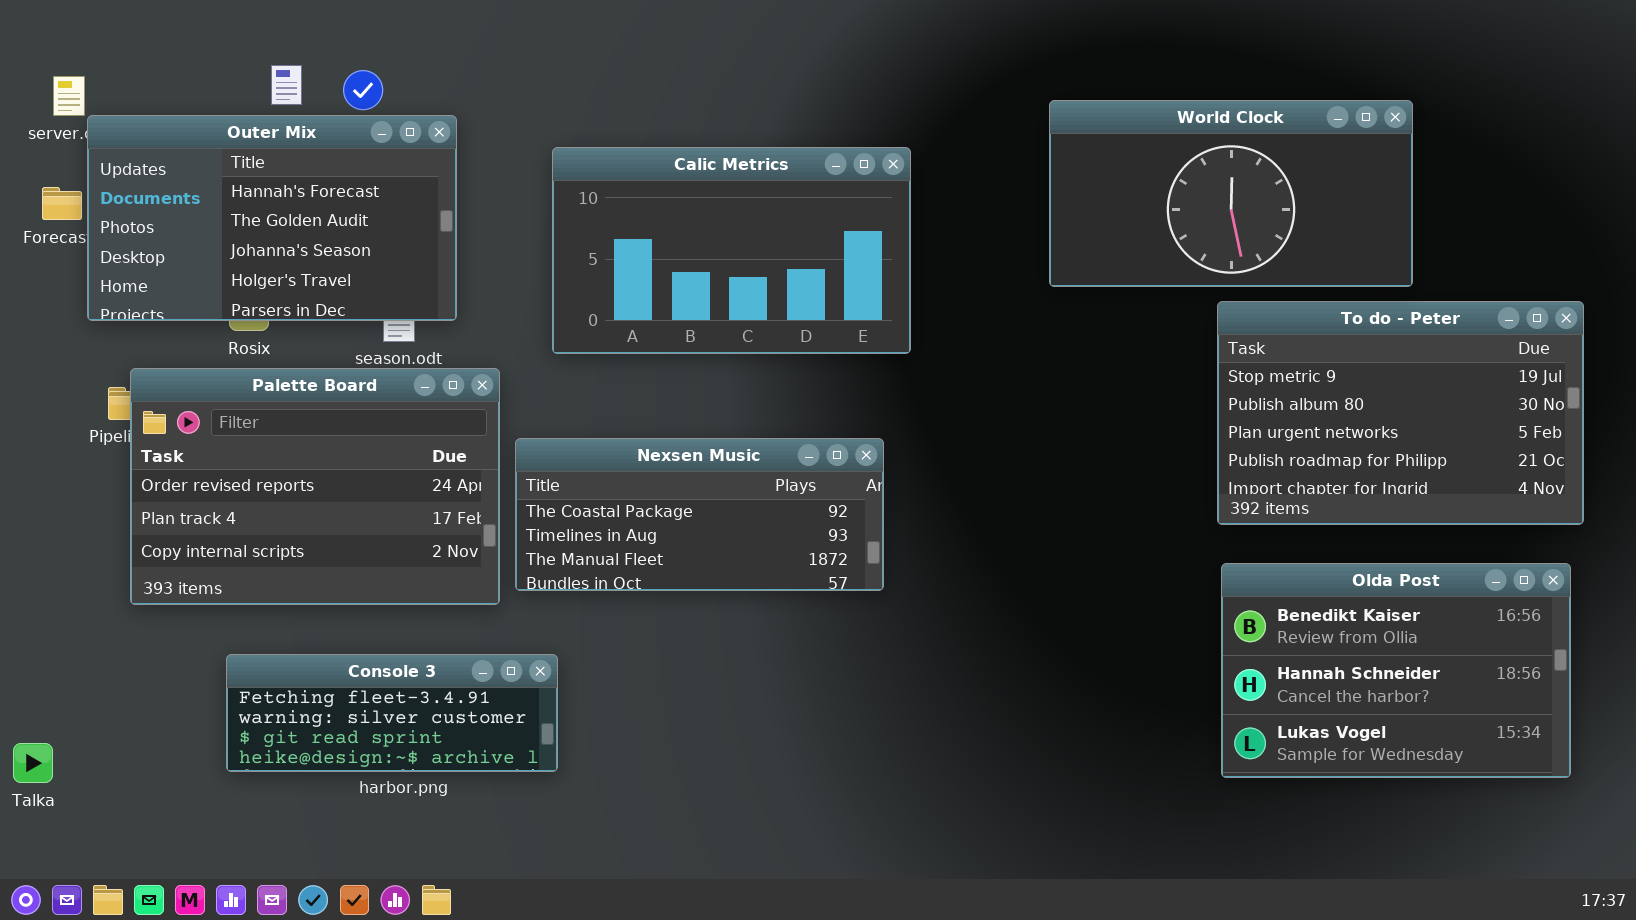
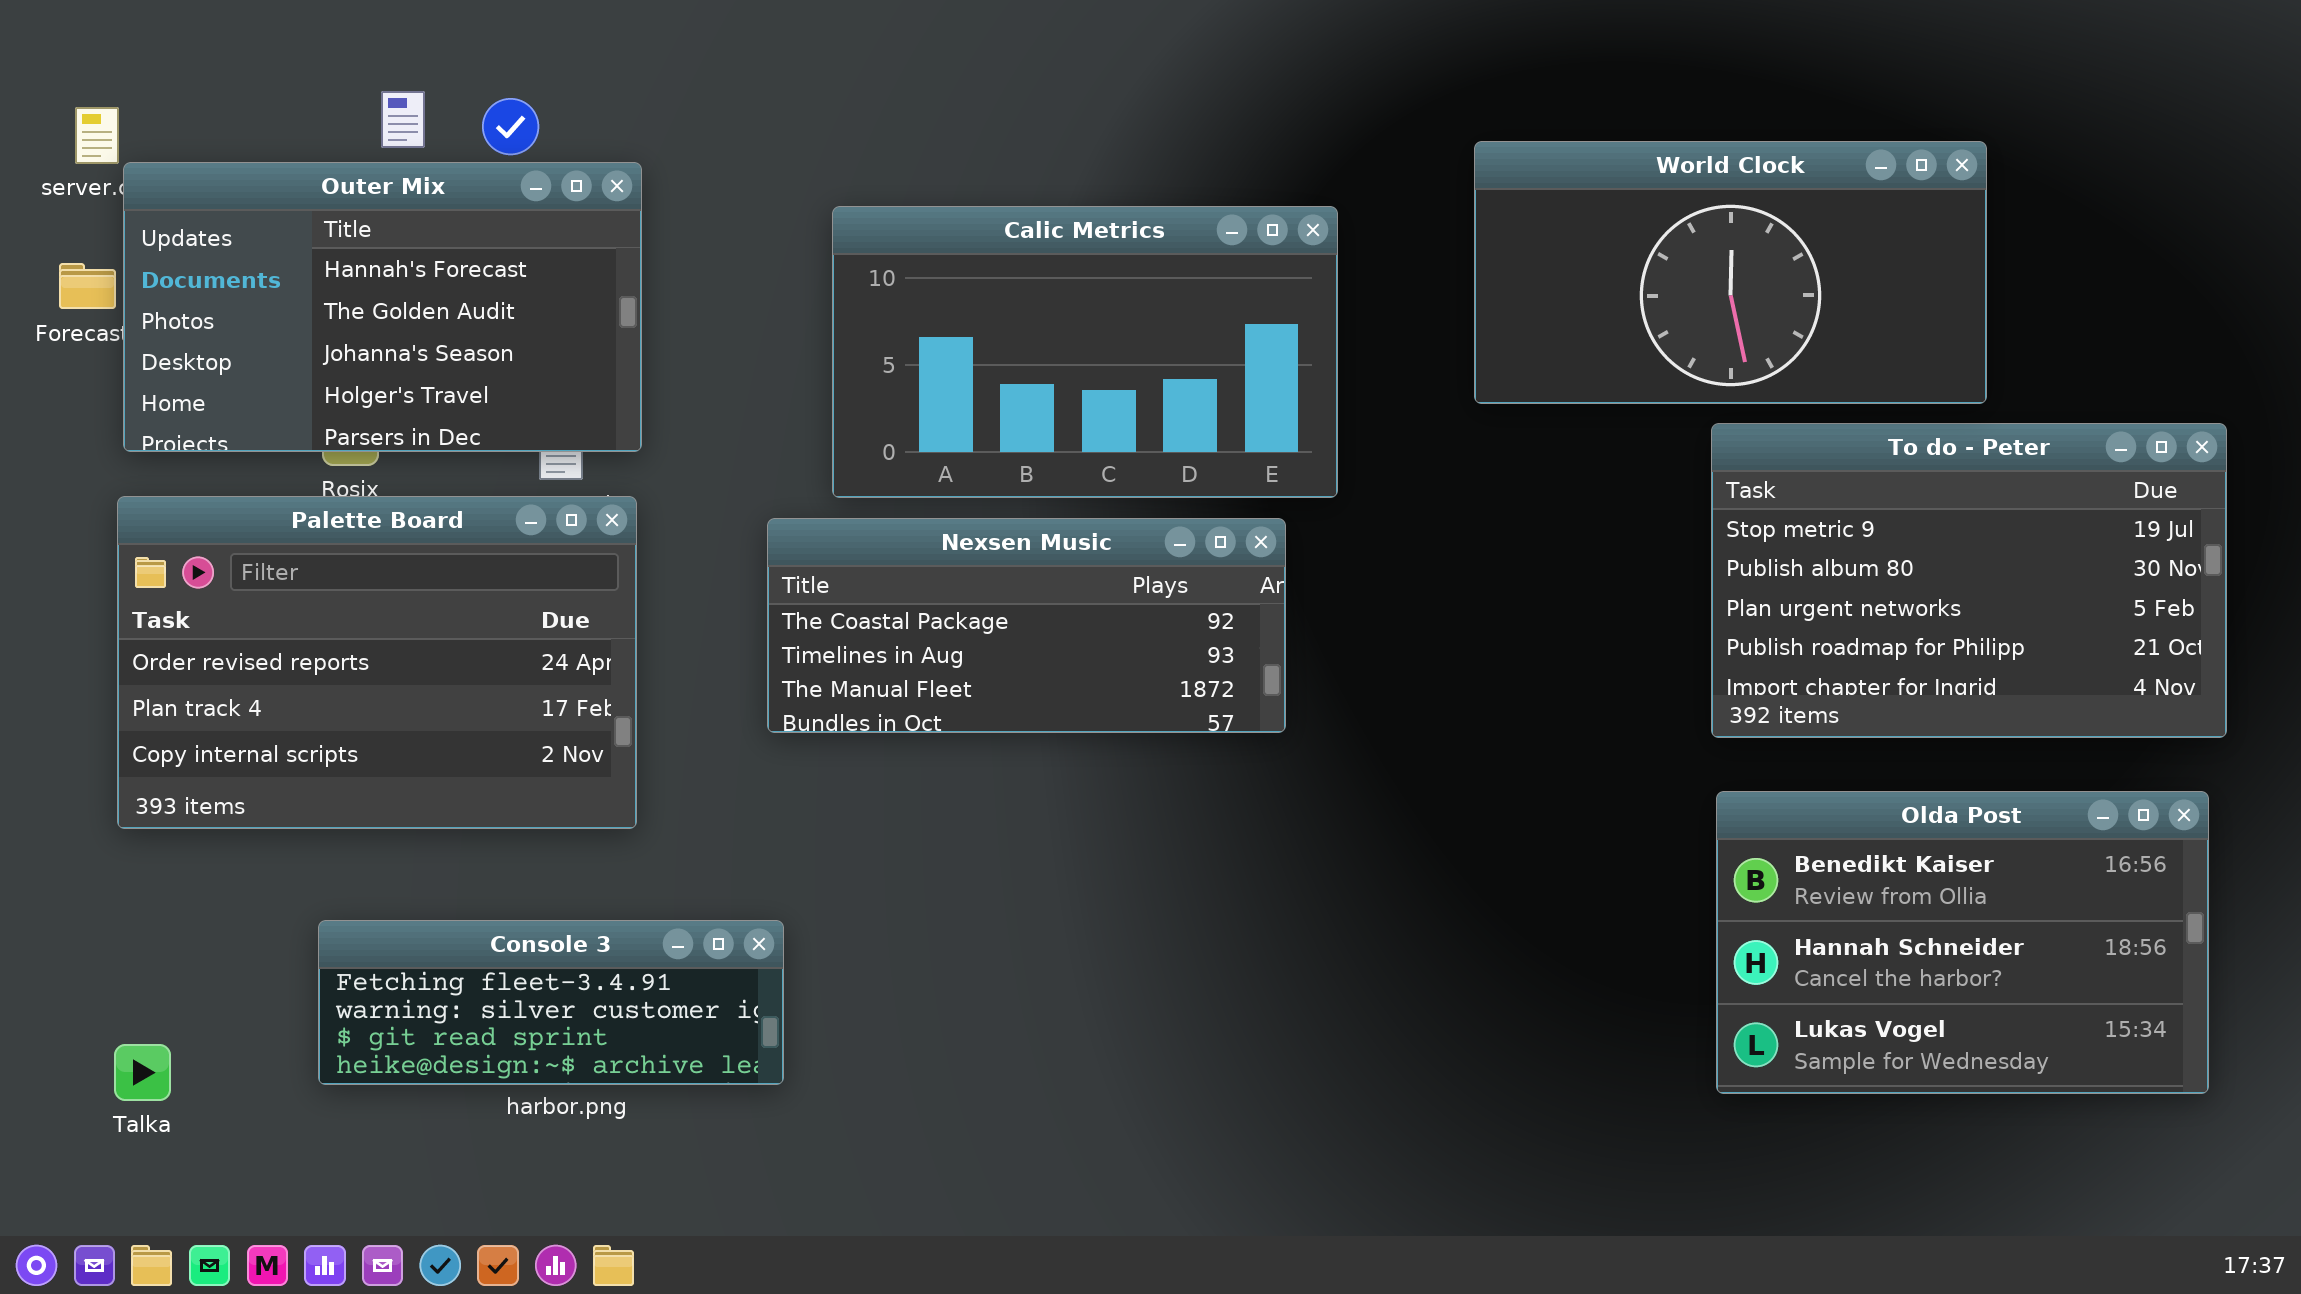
Calic Metrics: [552,147,911,354] -> [832,206,1338,498], moved
Palette Board: [130,368,500,605] -> [117,496,637,829], moved
Nexsen Music: [515,438,884,591] -> [767,518,1286,733], moved
Talka: [13,743,53,783] -> [114,1044,171,1101], moved

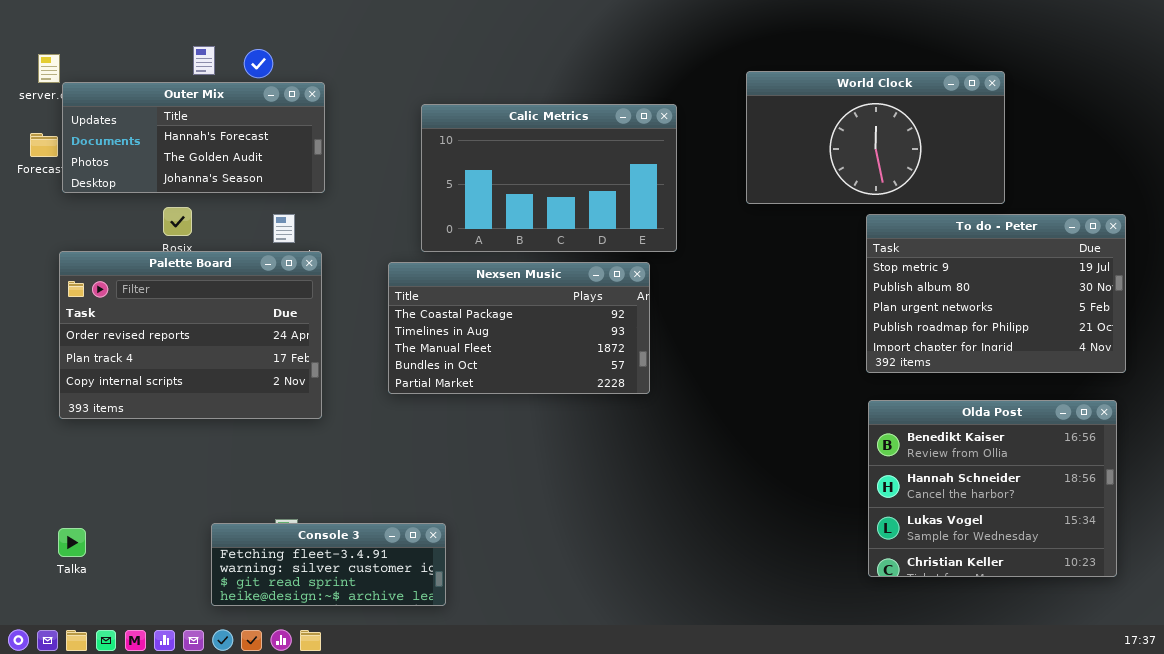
Outer Mix: [123,162,642,452] -> [62,82,325,193], resized
Nexsen Music: [767,518,1286,733] -> [388,262,650,394], resized
Olda Post: [1716,791,2209,1094] -> [868,400,1117,577], resized
Console 3: [318,920,784,1085] -> [211,523,446,606], moved

